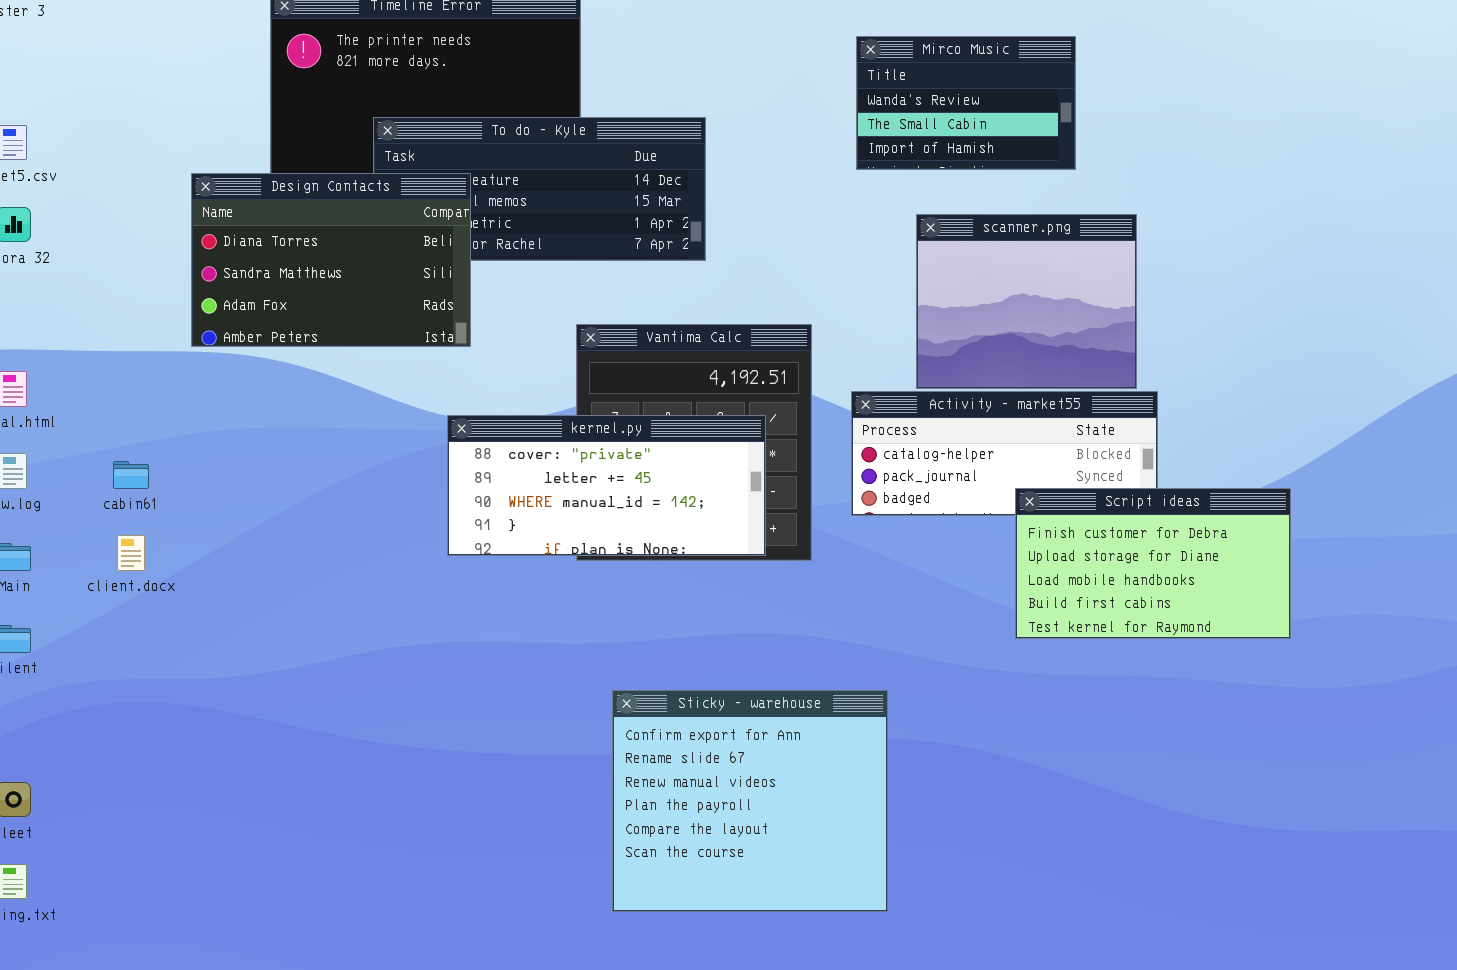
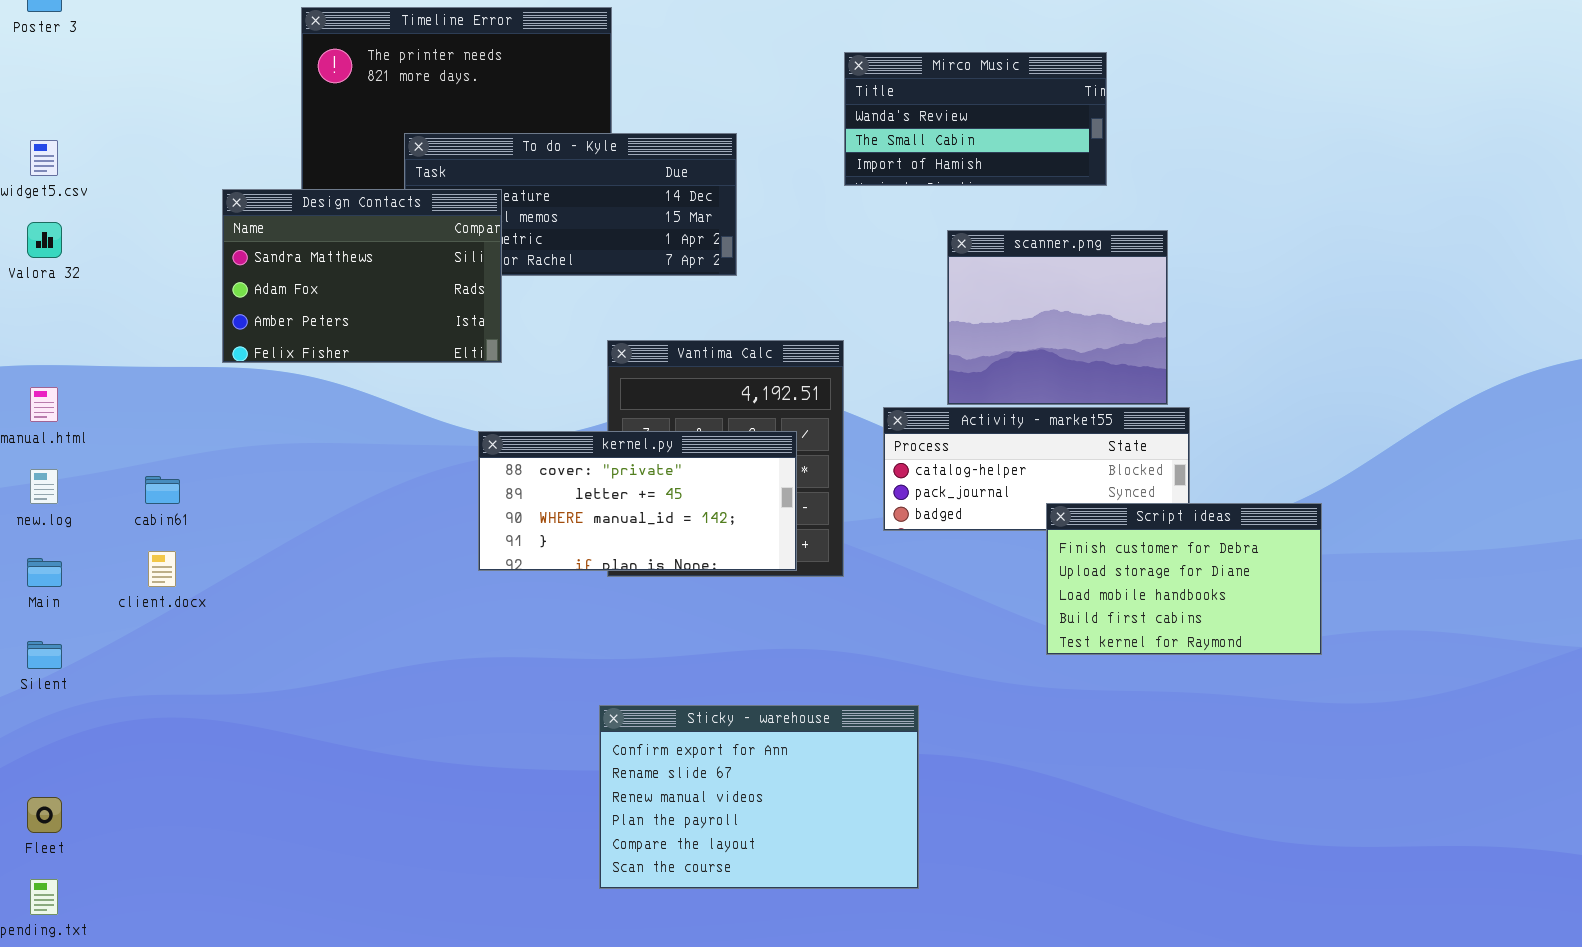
Mirco Music: [856,36,1076,170] -> [844,52,1107,186], resized
Design Contacts: [191,173,471,347] -> [222,189,502,363], scrolled down 1 row
Sticky - warehouse: [612,690,888,912] -> [599,705,919,889], resized

